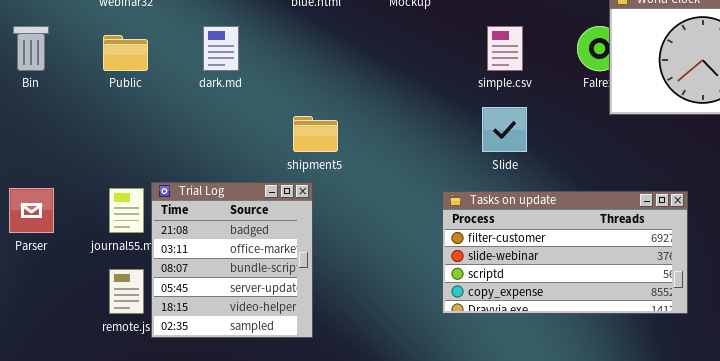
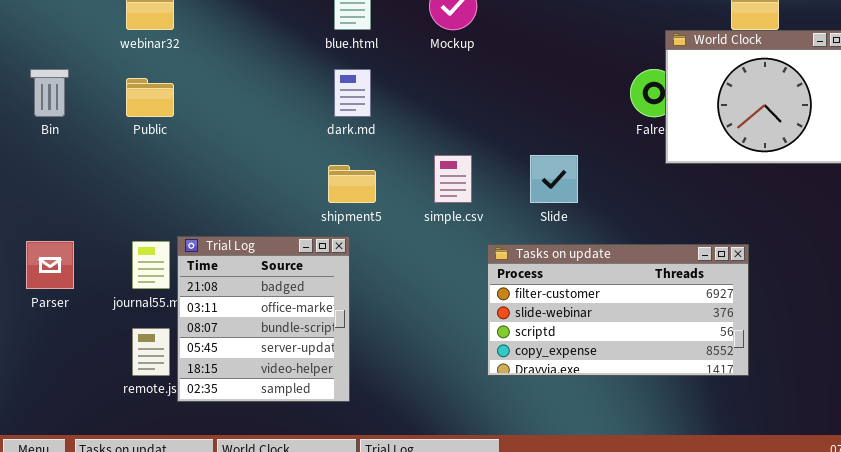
dark.md: [203,26,239,71] -> [334,69,371,117], moved
simple.csv: [487,26,523,71] -> [434,155,472,203], moved

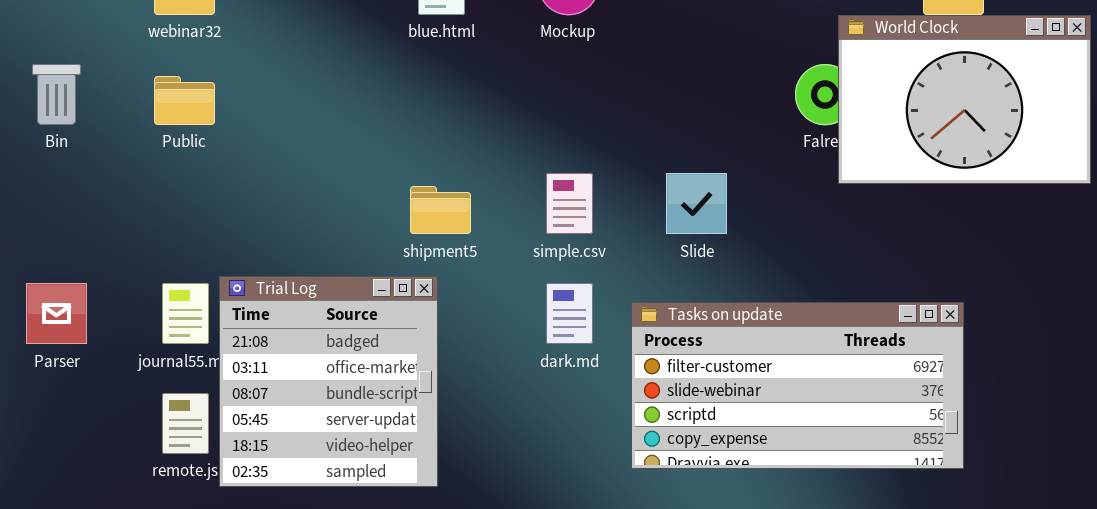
dark.md: [334,69,371,117] -> [546,283,593,344], moved
Tasks on update: [487,244,749,376] -> [631,302,964,469], moved

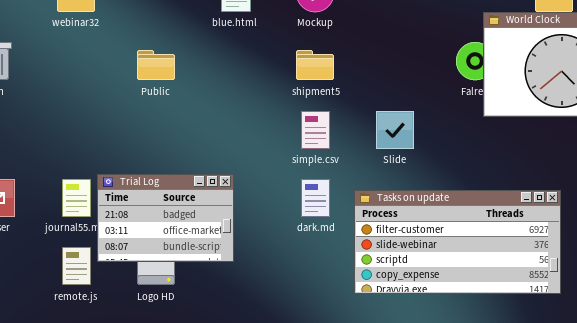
Public: [154,76,215,125] -> [137,50,175,80], moved
shipment5: [410,186,471,234] -> [296,50,334,80], moved
Trial Log: [219,276,438,487] -> [97,174,234,262], resized

